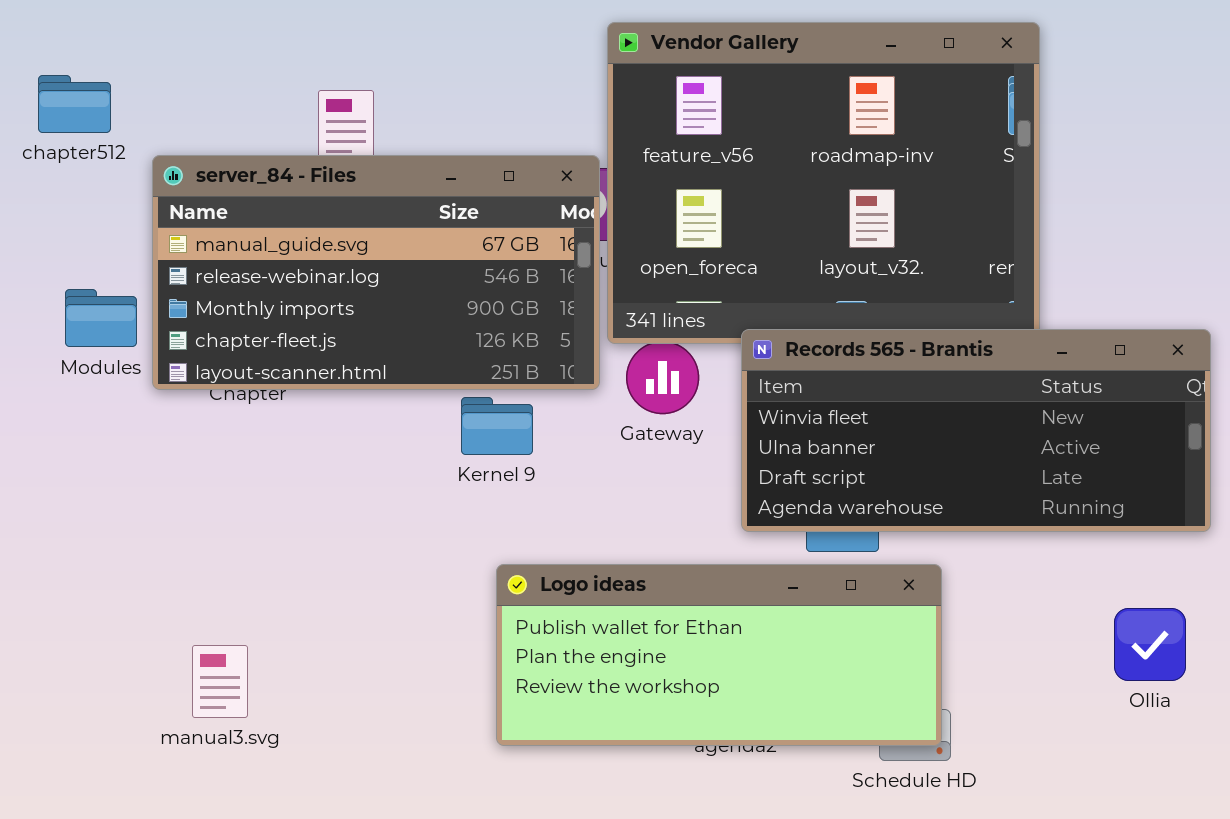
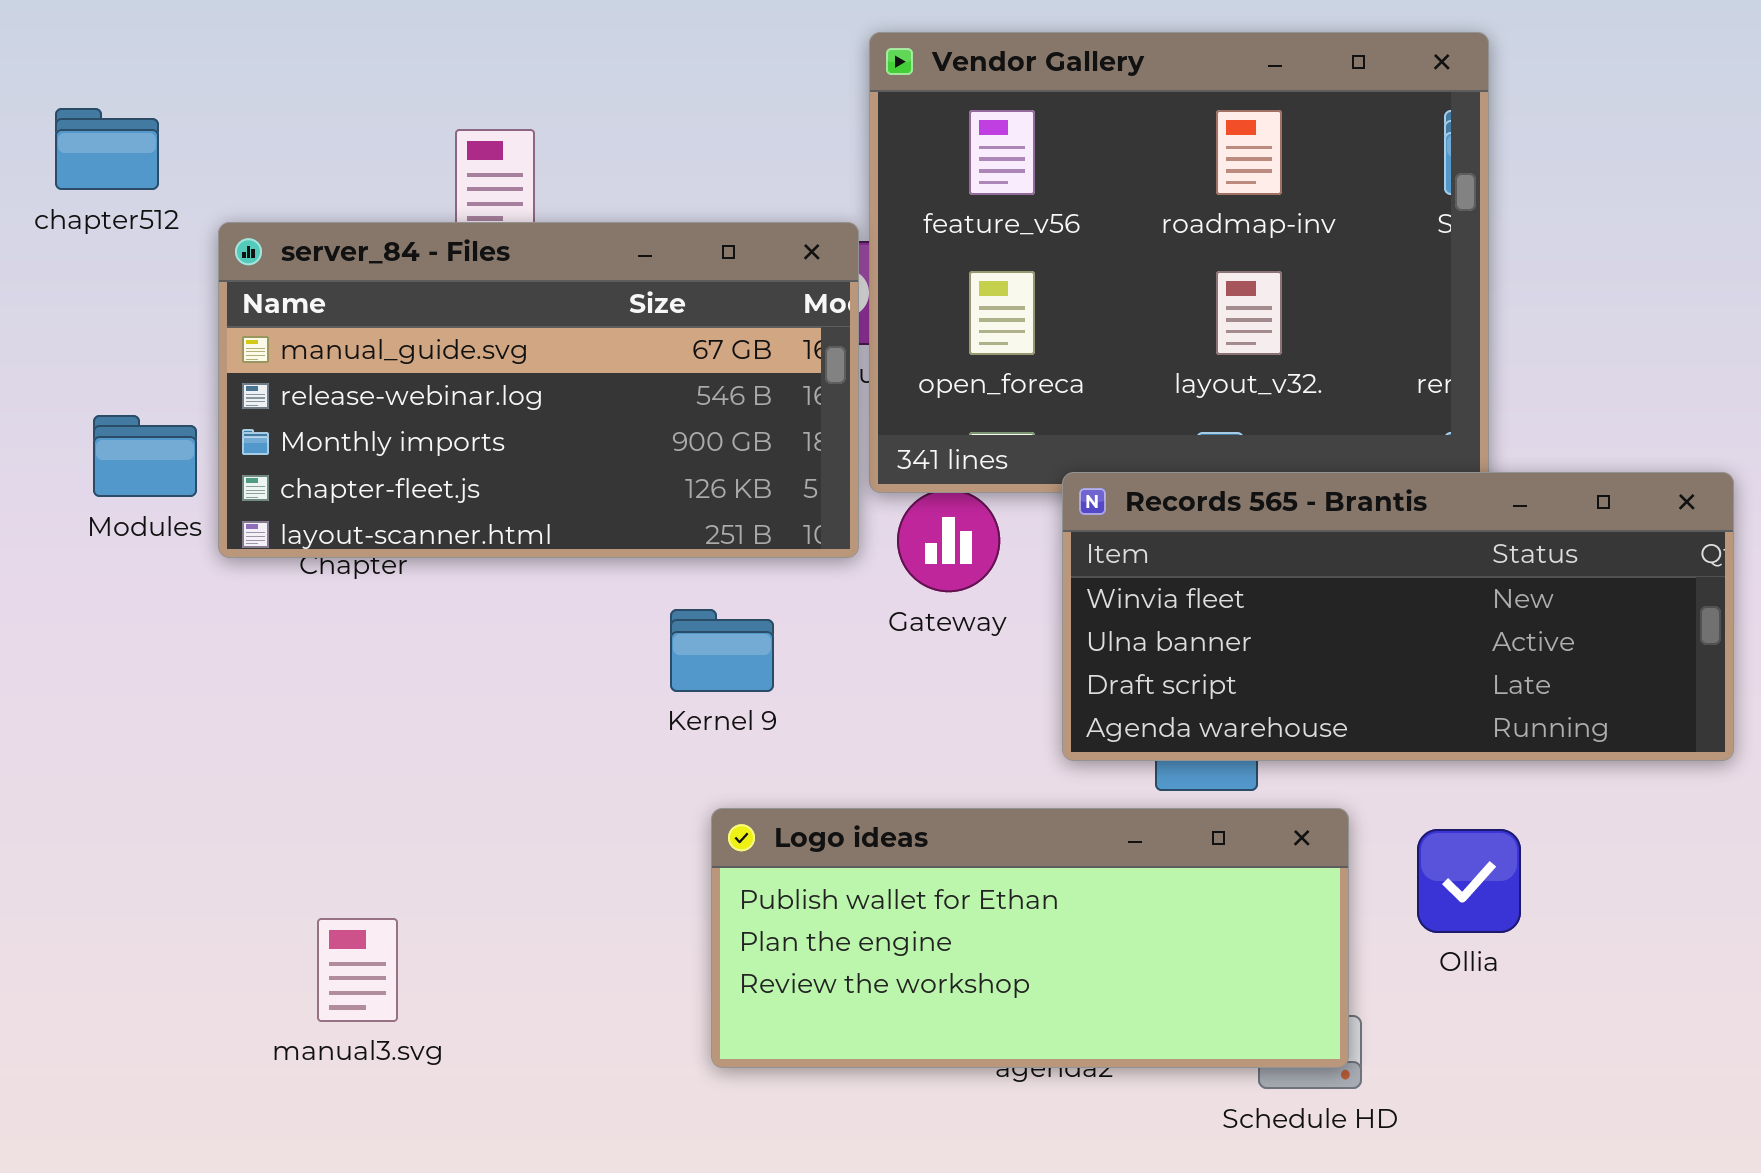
Kernel 9: [461,397,533,455] -> [670,609,774,692], moved
Ollia: [1114,608,1186,681] -> [1417,829,1521,933], moved
manual3.svg: [192,645,248,718] -> [317,918,398,1022], moved

